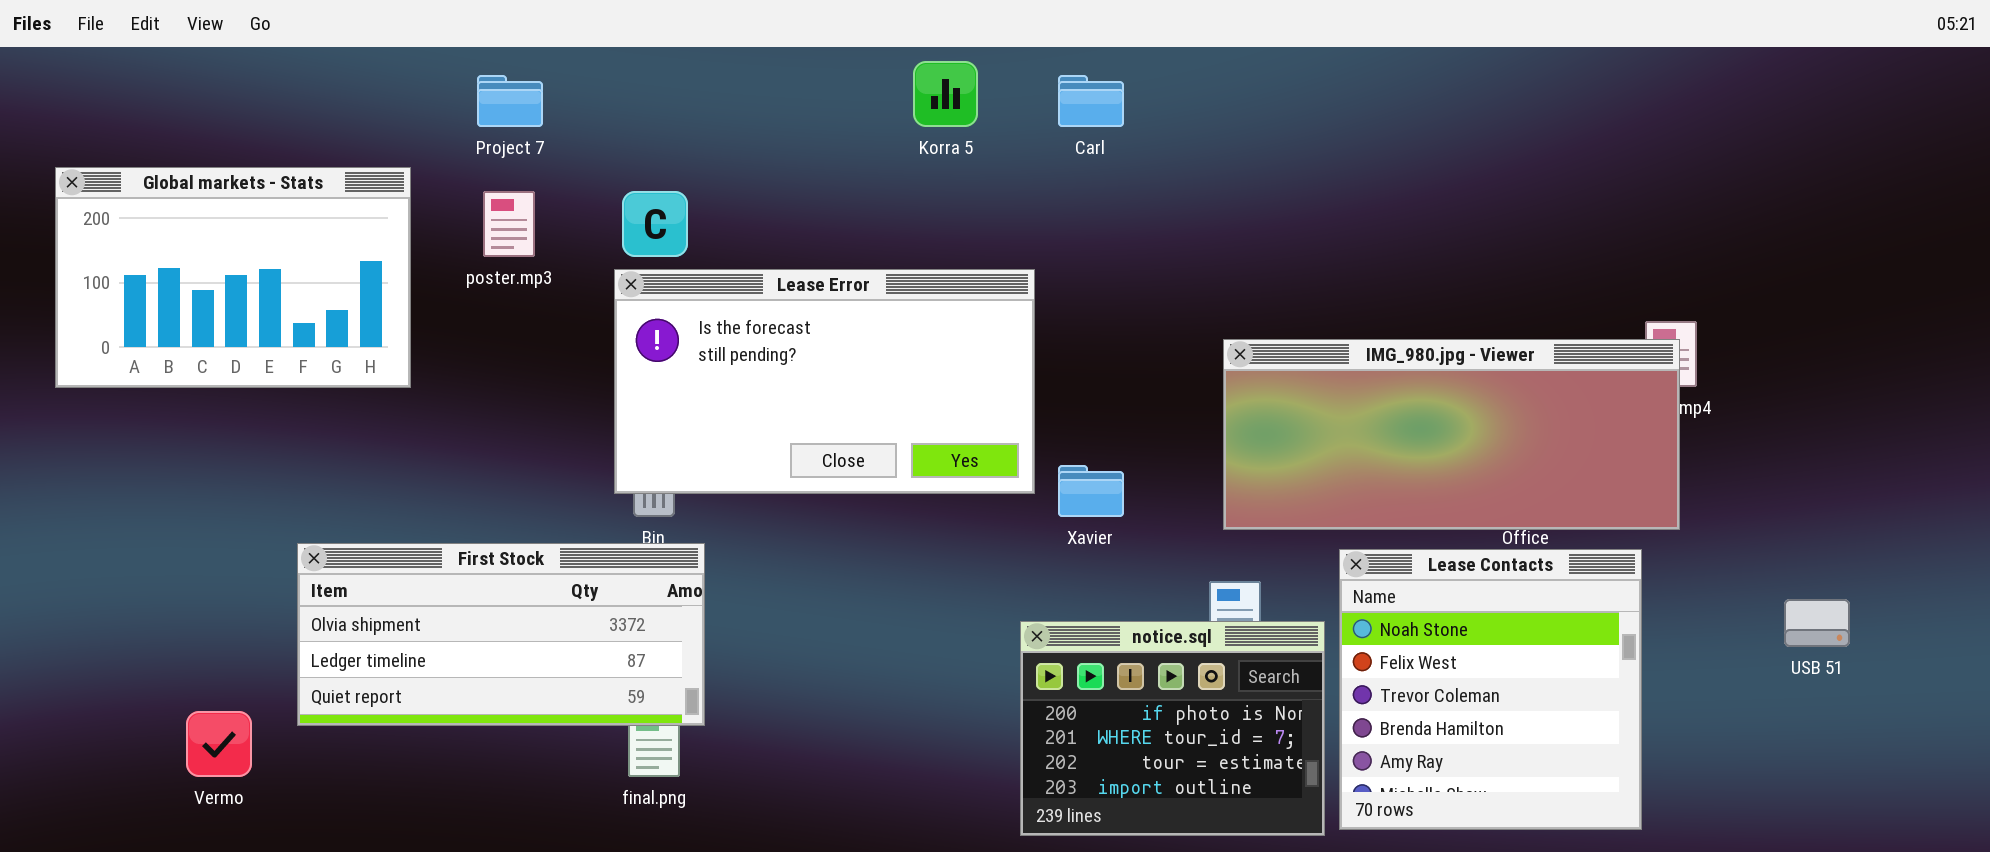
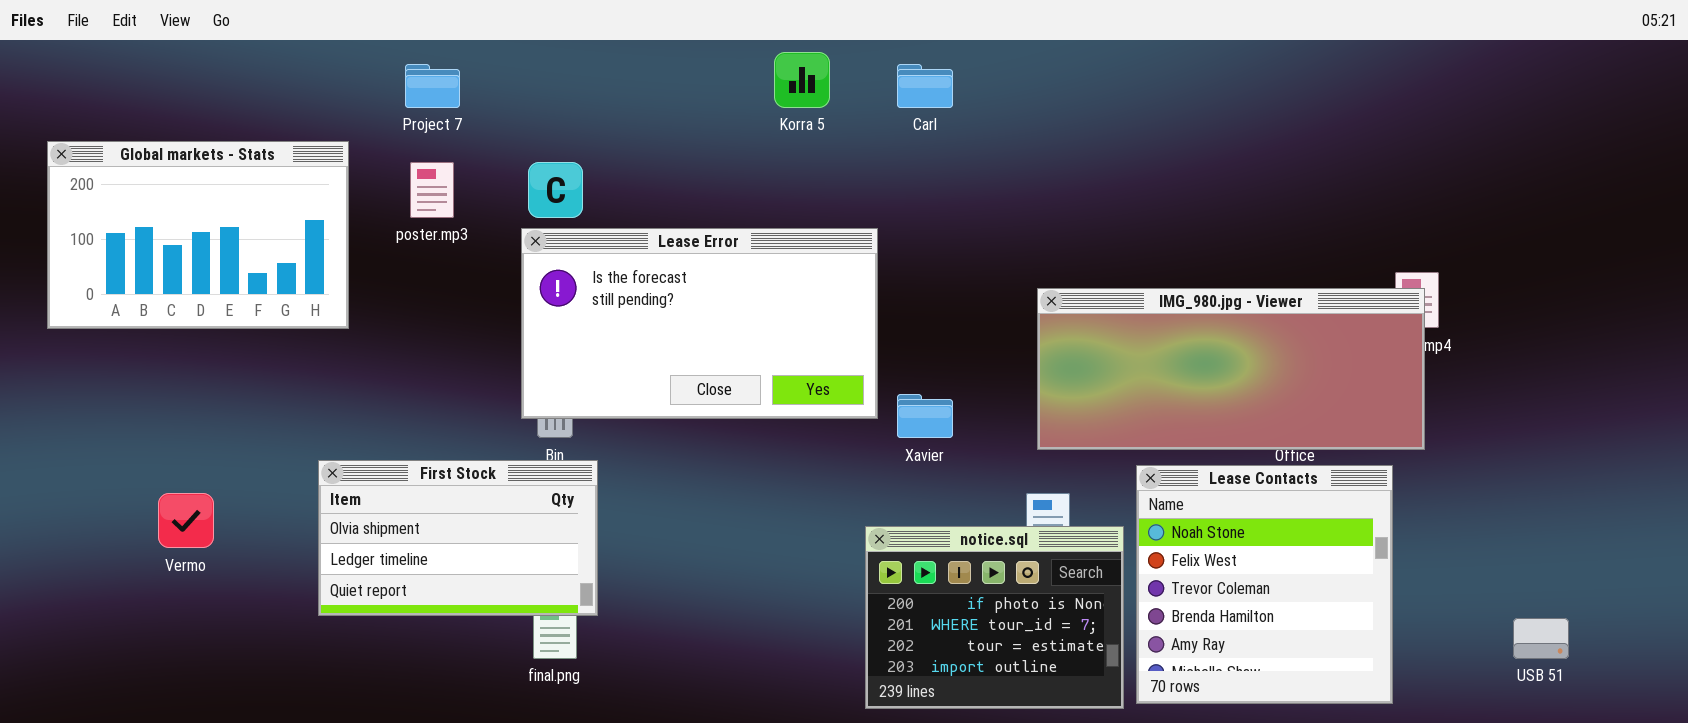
First Stock: [297,543,705,726] -> [318,460,598,616], resized
USB 51: [1784,599,1850,647] -> [1513,618,1569,659], moved
Vermo: [186,711,252,777] -> [158,493,214,548], moved

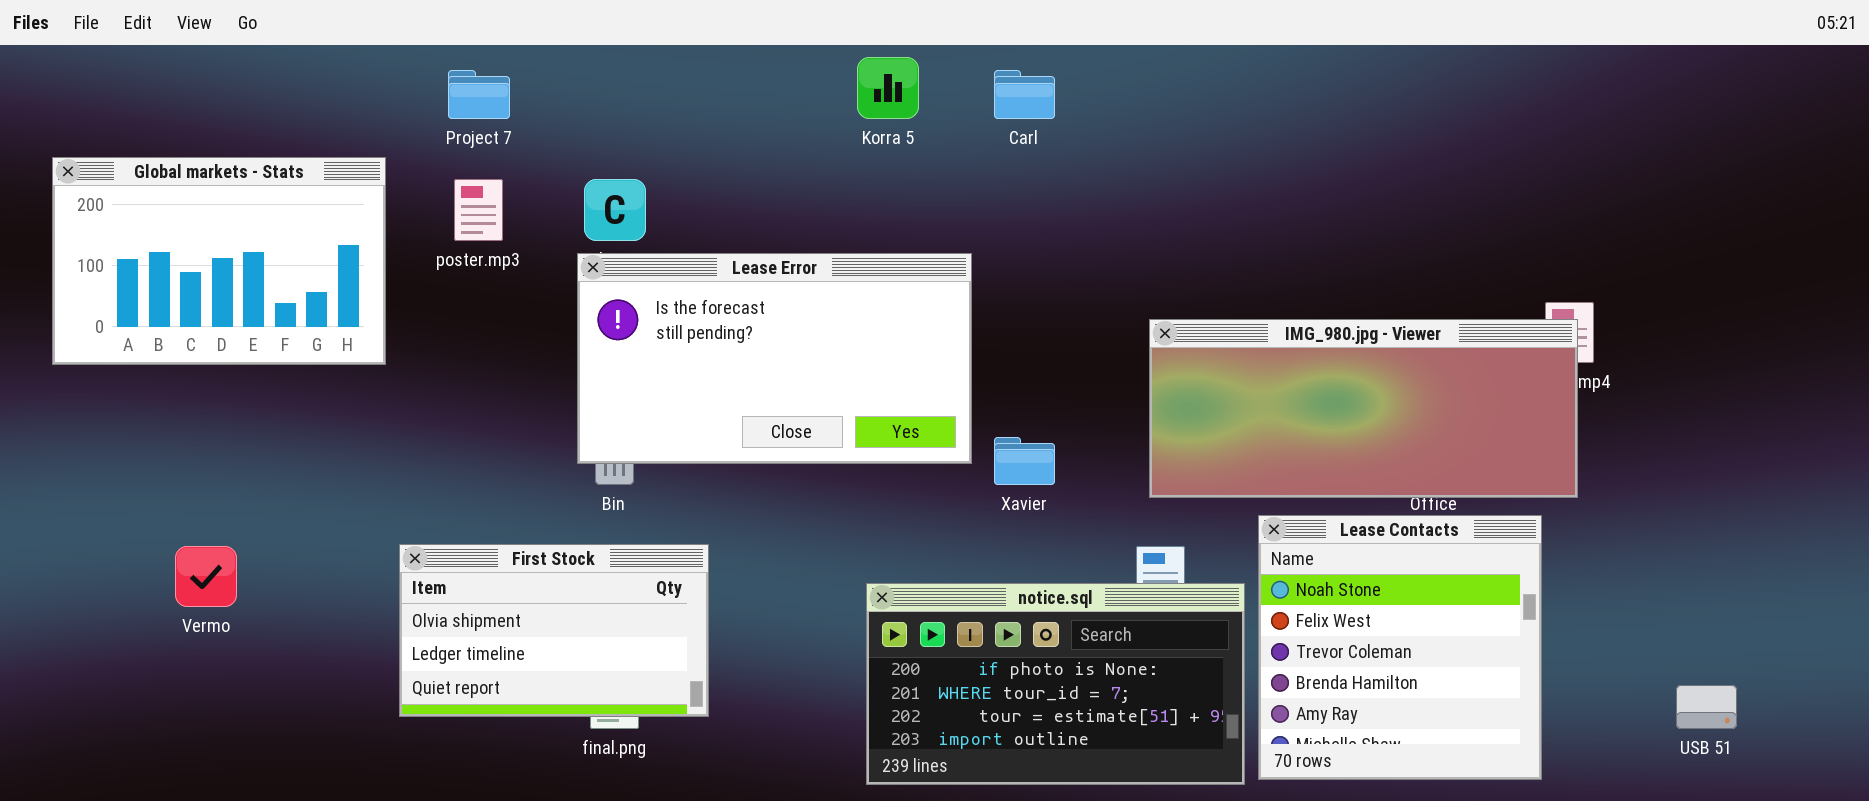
First Stock: [318,460,598,616] -> [399,544,709,717], moved
notice.sql: [865,526,1124,709] -> [866,583,1245,785], resized

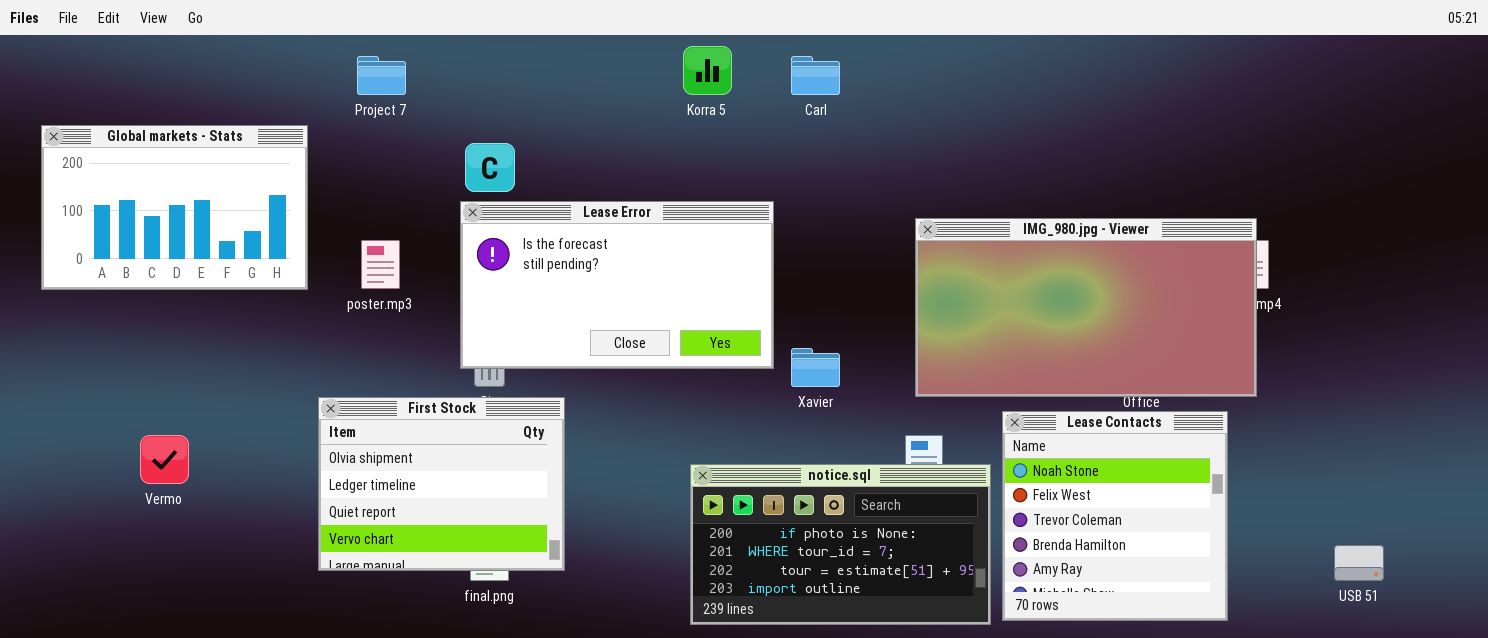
poster.mp3: [454,179,503,241] -> [361,240,400,289], moved
IMG_980.jpg - Viewer: [1149,319,1578,498] -> [915,218,1257,397], resized
First Stock: [399,544,709,717] -> [318,397,565,571], resized

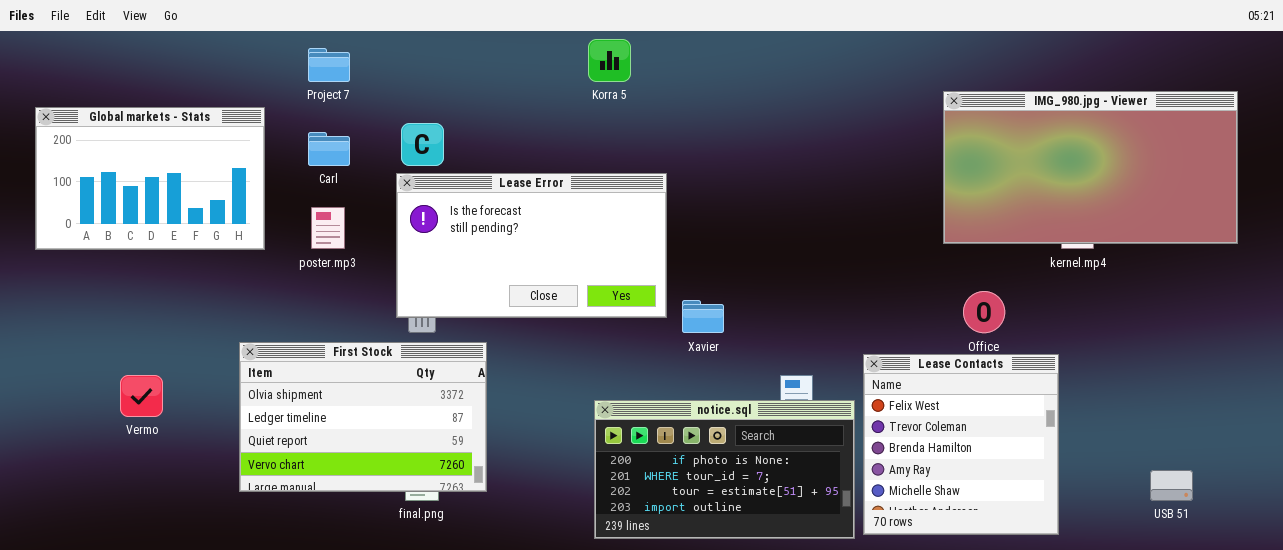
Carl: [791,56,840,95] -> [308,132,350,166], moved
IMG_980.jpg - Viewer: [915,218,1257,397] -> [943,91,1238,244], moved
First Stock: [318,397,565,571] -> [239,342,487,492], resized
Lease Contacts: [1002,411,1228,621] -> [863,354,1059,535], scrolled down 1 row

